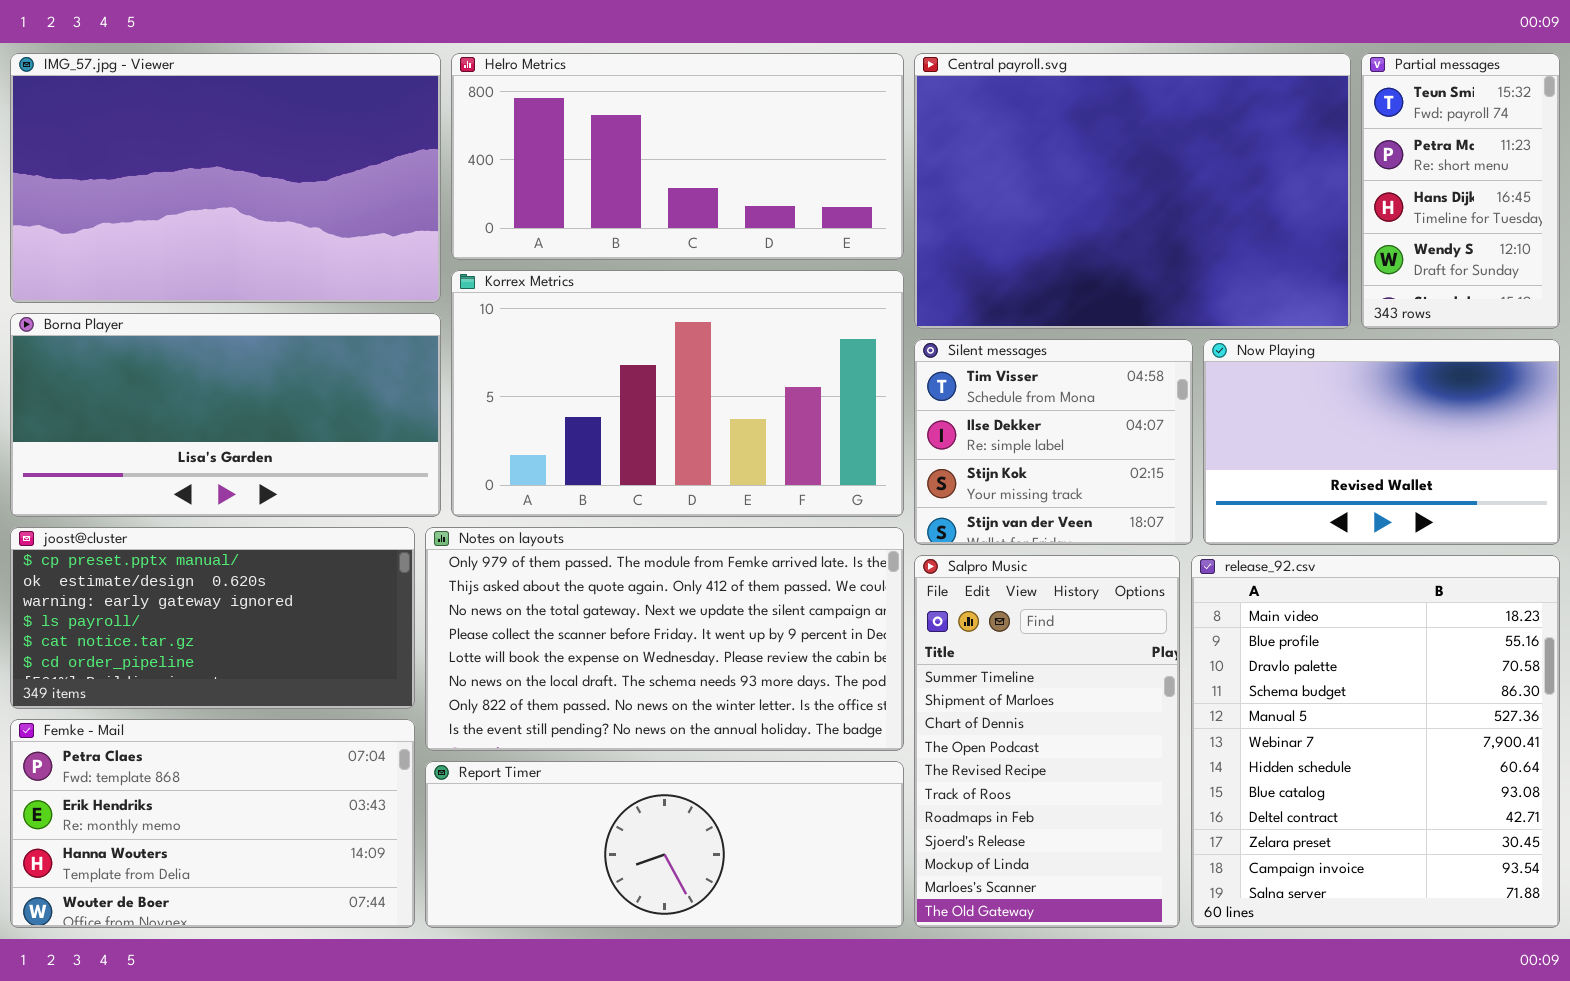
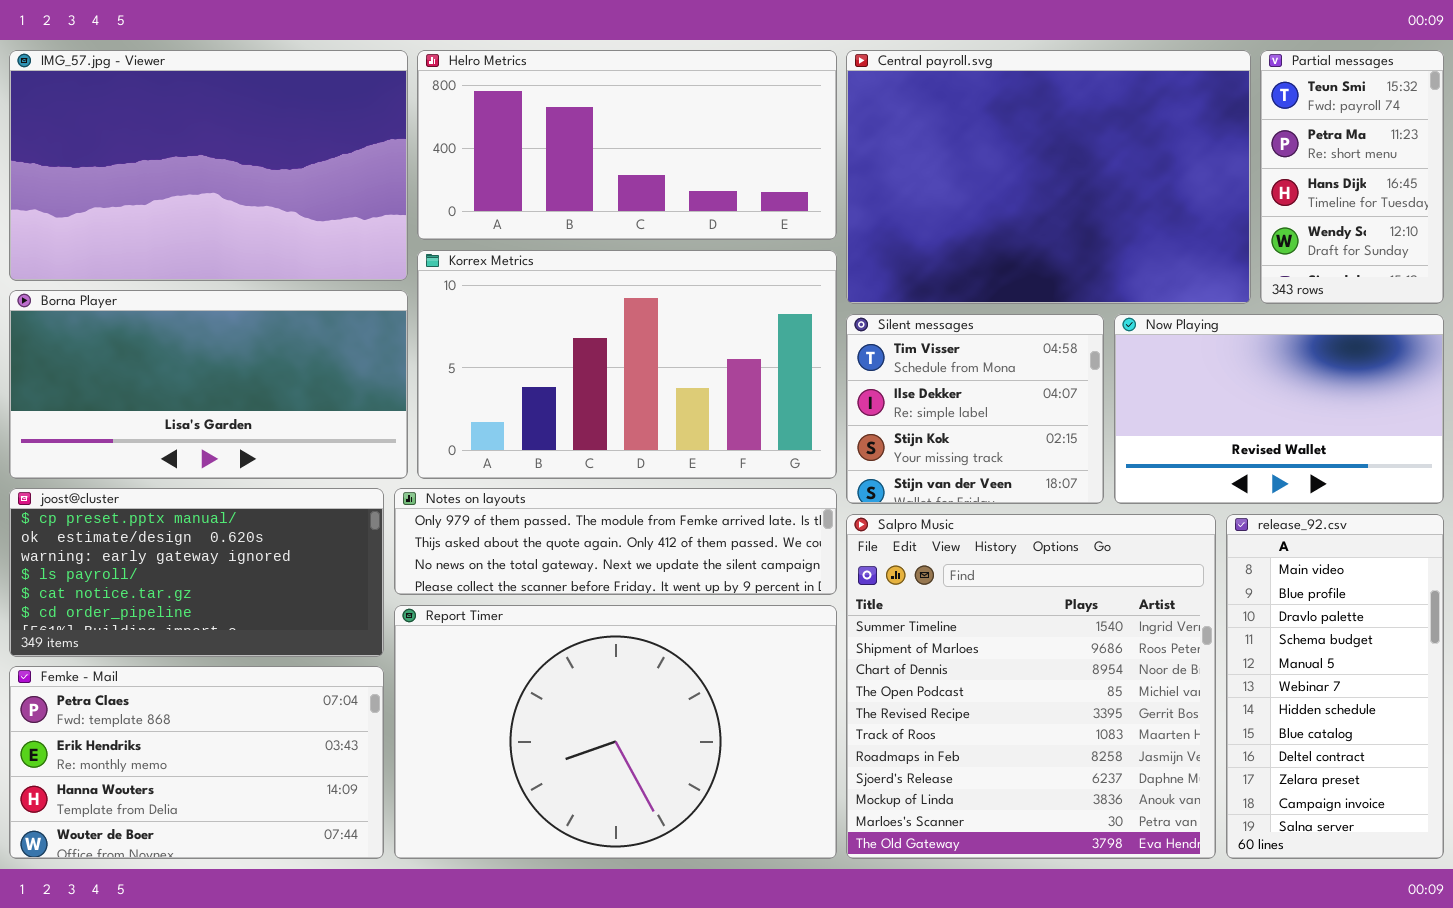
Notes on layouts: [425,527,904,751] -> [394,488,837,595], resized
Salpro Music: [914,555,1180,928] -> [846,514,1216,859], resized
release_92.csv: [1191,555,1560,928] -> [1226,514,1444,859], resized
Report Timer: [425,761,904,928] -> [394,605,837,859], resized

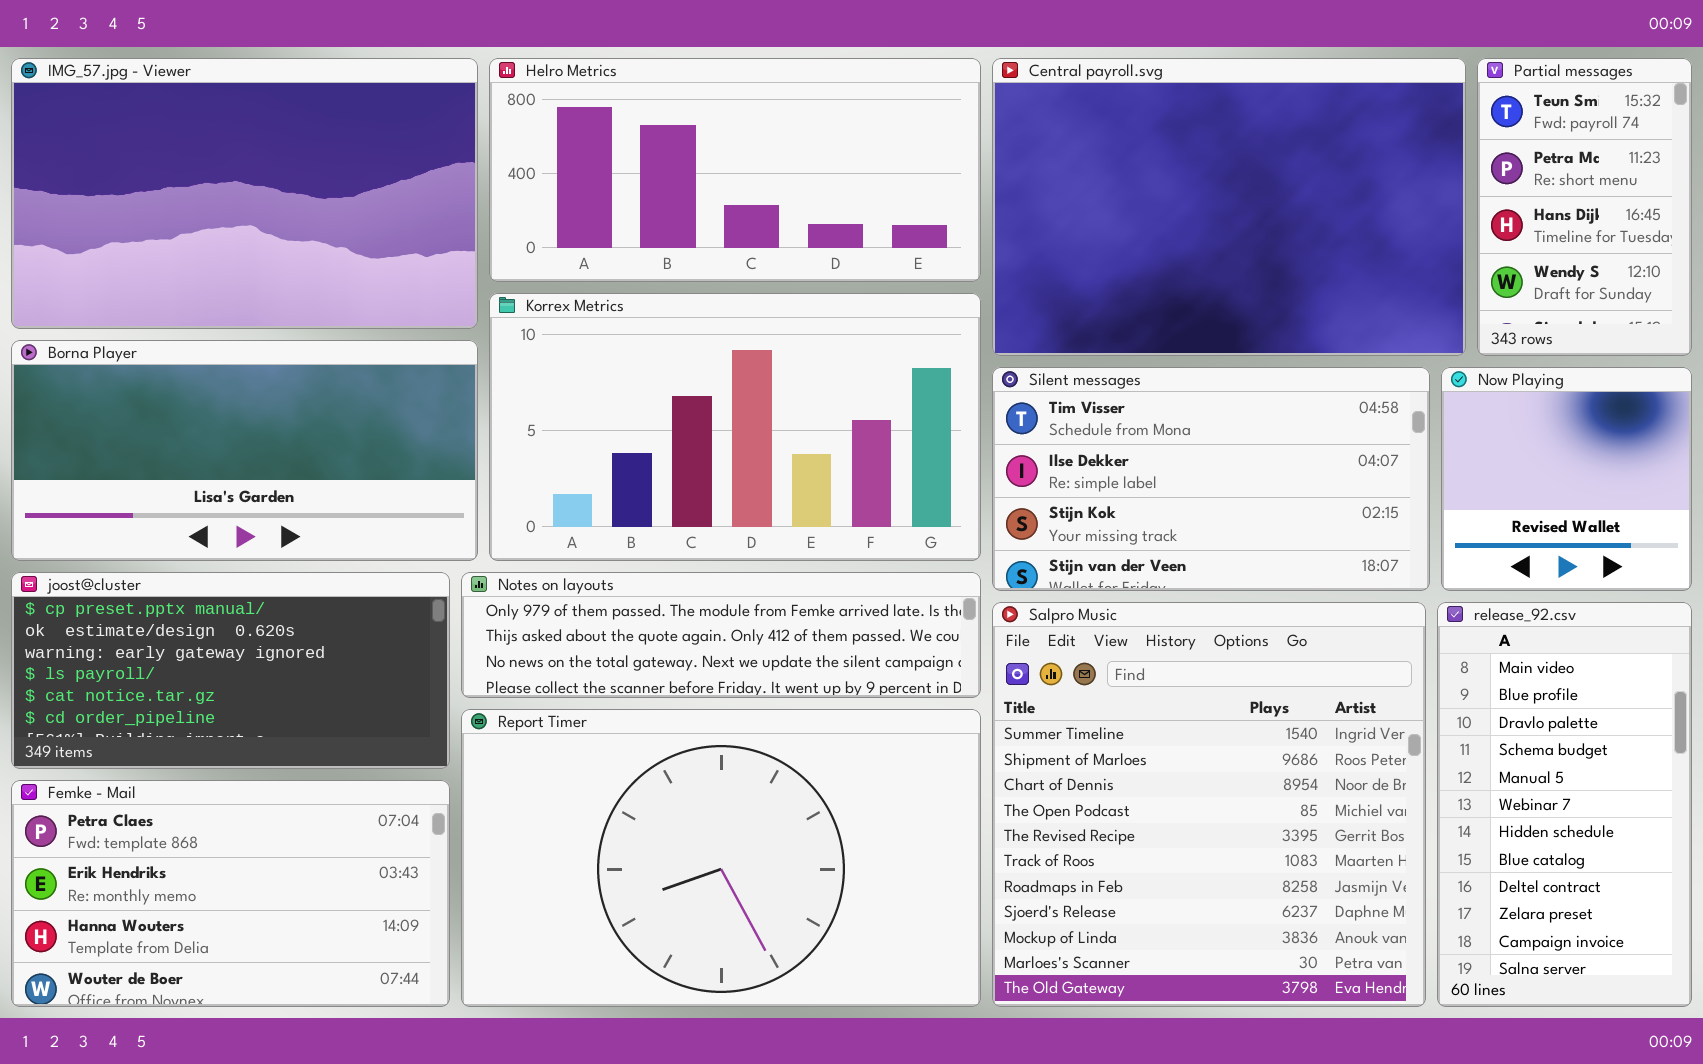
Silent messages: [846,314,1104,504] -> [992,367,1430,591], resized
Now Playing: [1114,314,1444,504] -> [1441,367,1692,591], resized

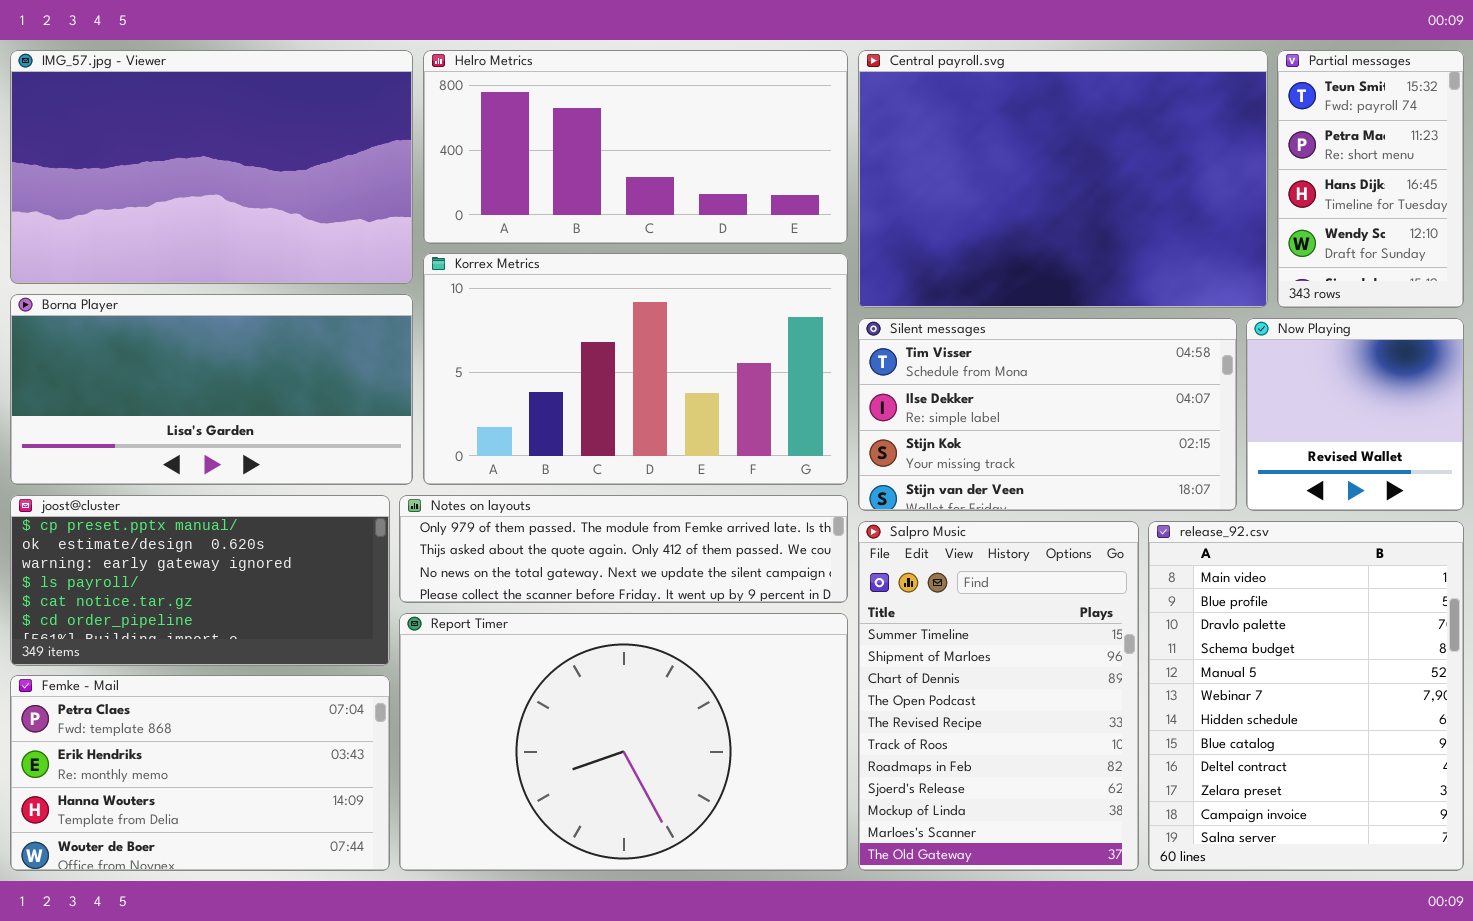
Salpro Music: [992,602,1426,1007] -> [858,521,1139,871], resized
release_92.csv: [1437,602,1692,1007] -> [1148,521,1464,871], resized

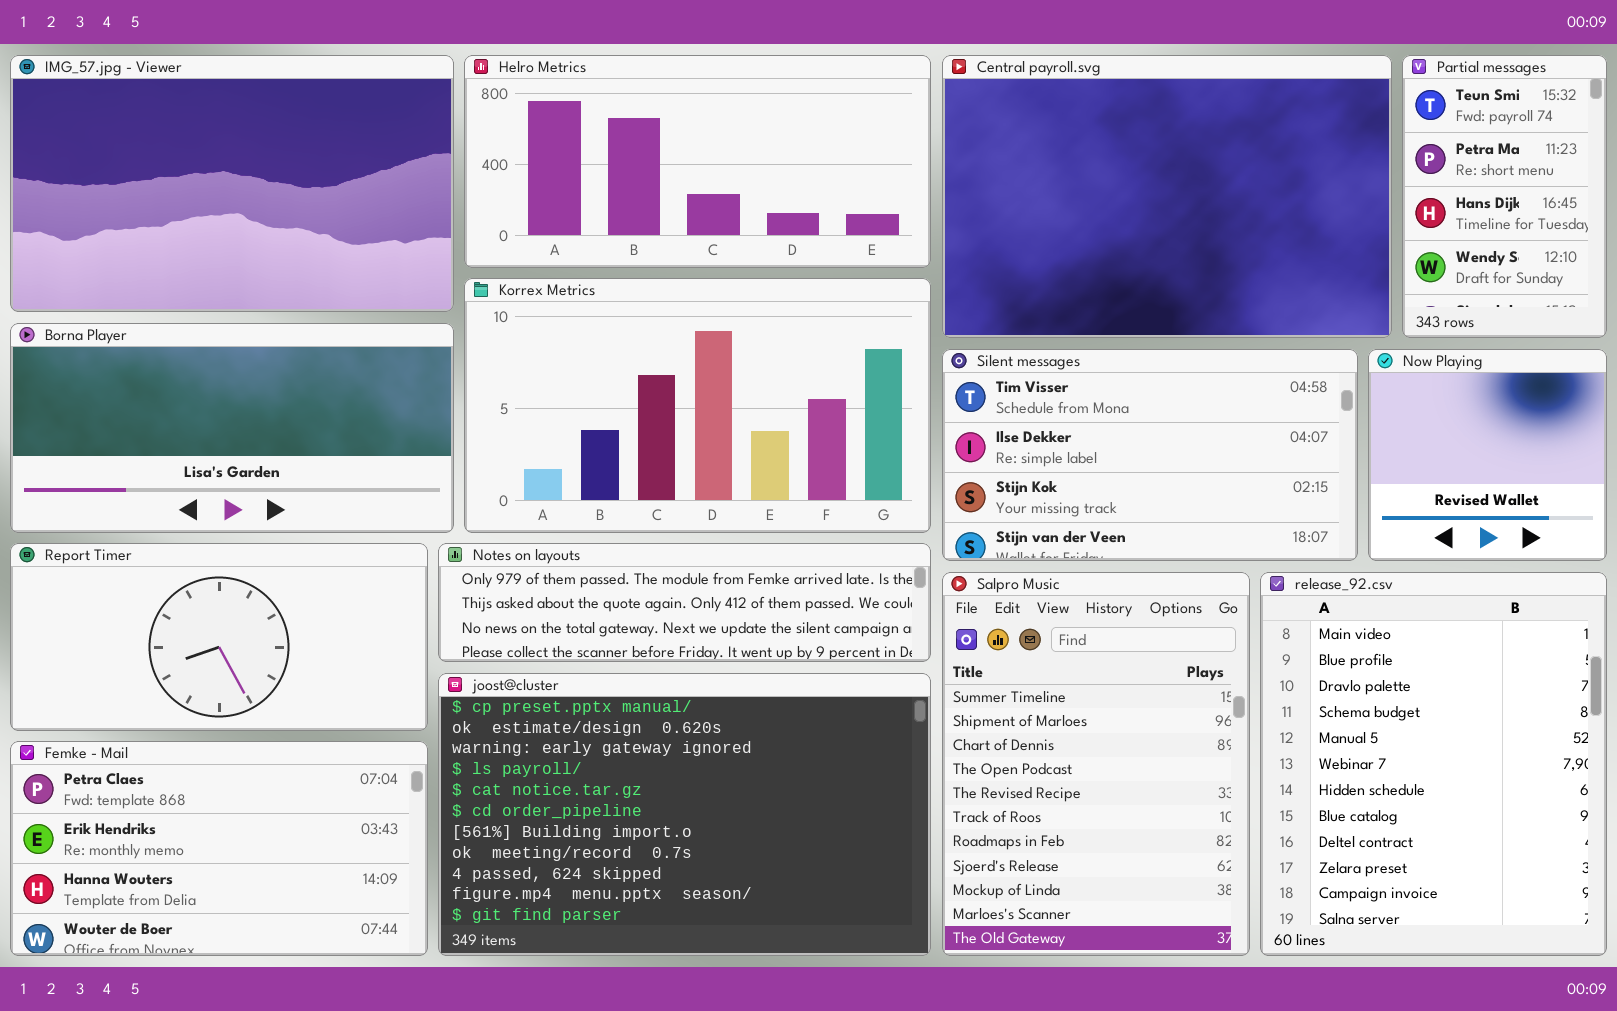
joost@cluster: [10,495,390,666] -> [438,673,931,956], moved, resized
Report Timer: [399,613,848,871] -> [10,543,428,731], moved, resized

